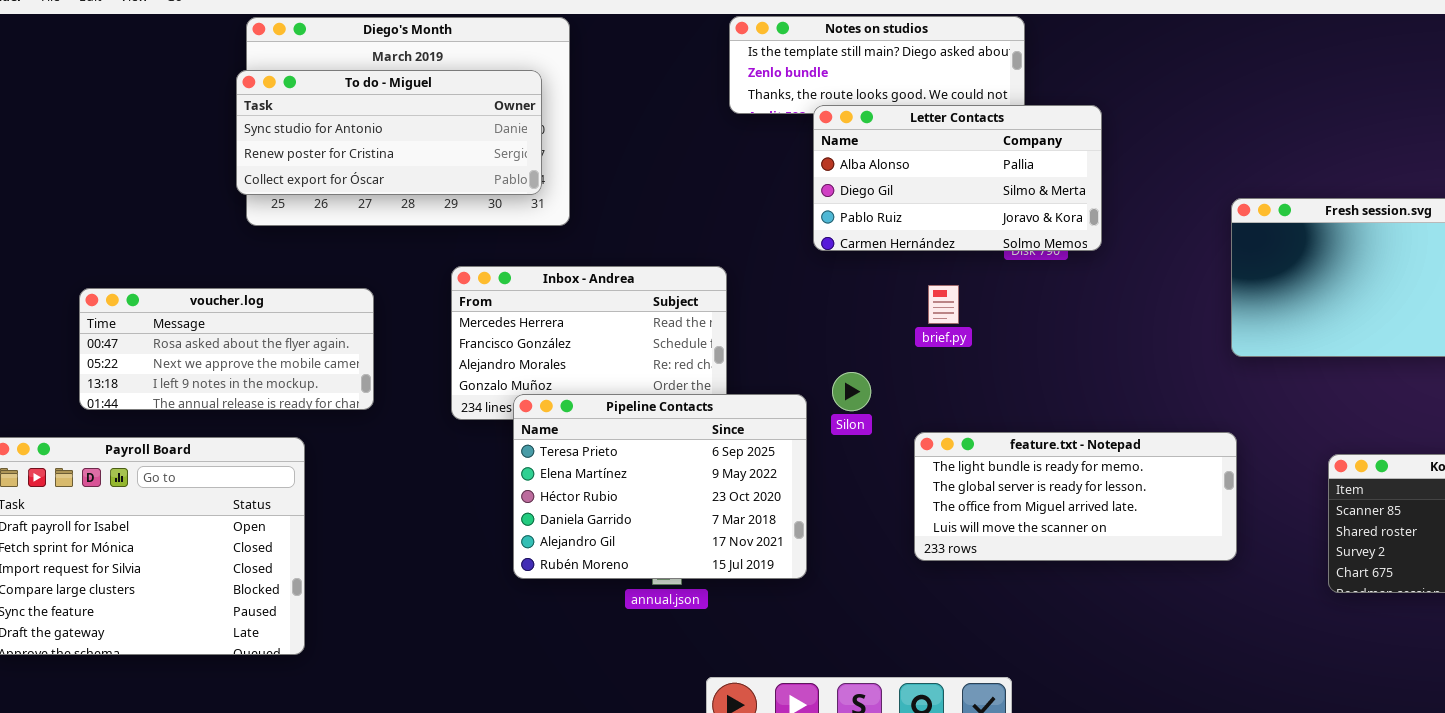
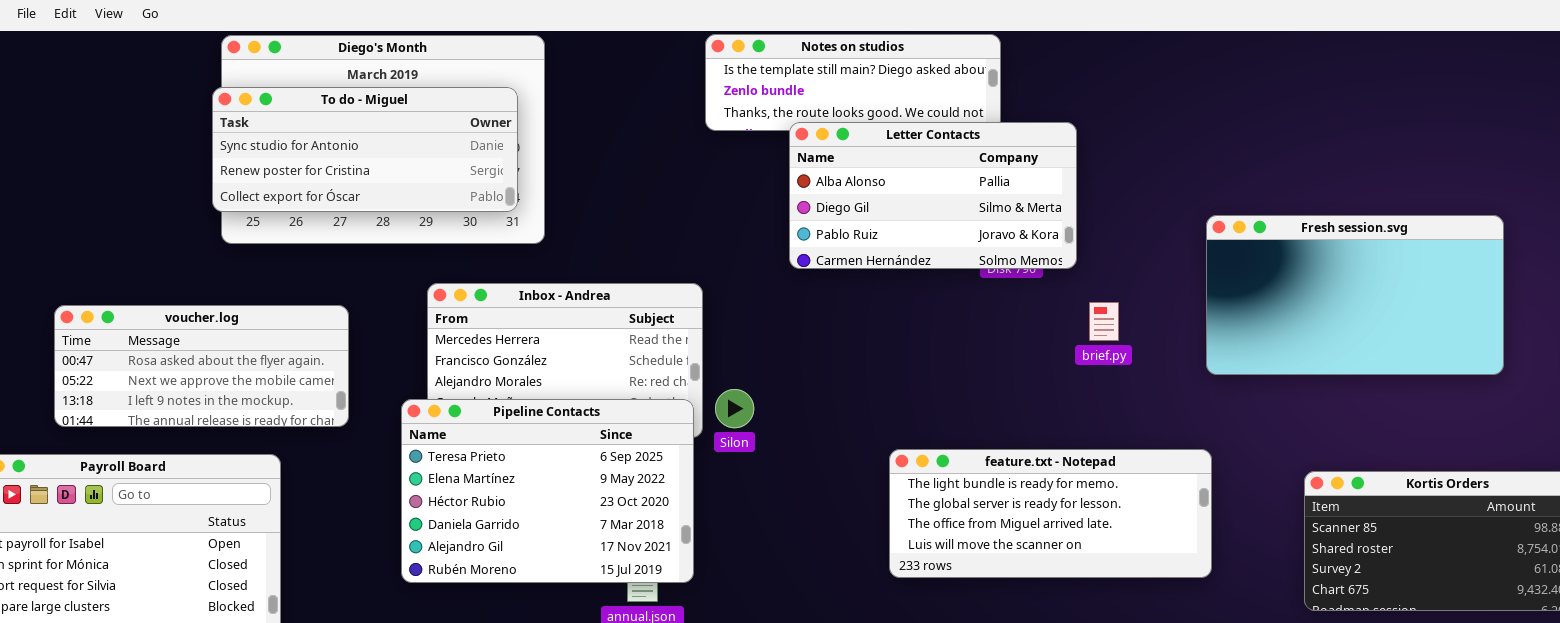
brief.py: [928,285,959,324] -> [1089,302,1119,341], moved
Silon: [832,372,871,411] -> [715,389,754,428], moved
Pipeline Contacts: [513,394,807,579] -> [401,399,694,583], moved

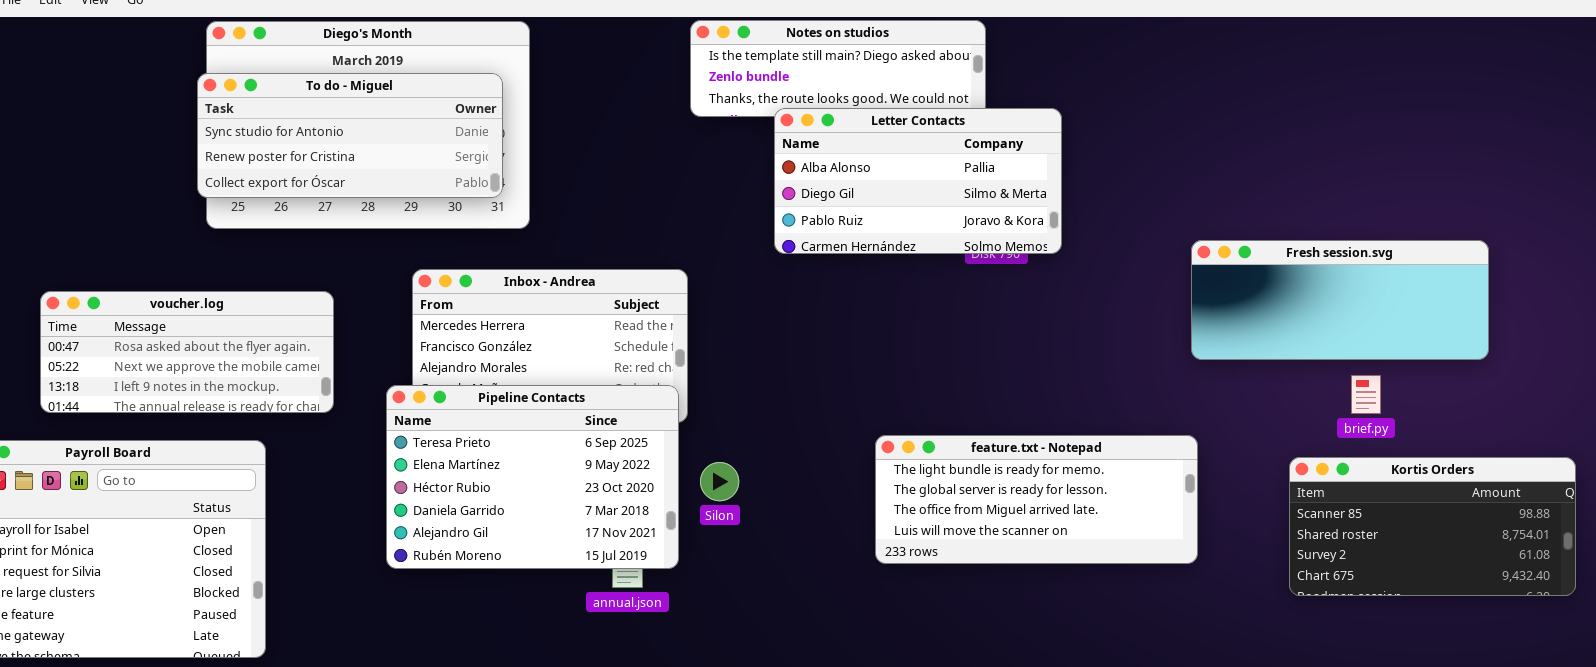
Fresh session.svg: [1206,215,1504,375] -> [1191,240,1489,360], resized
brief.py: [1089,302,1119,341] -> [1351,375,1381,414], moved
Silon: [715,389,754,428] -> [700,462,739,501], moved

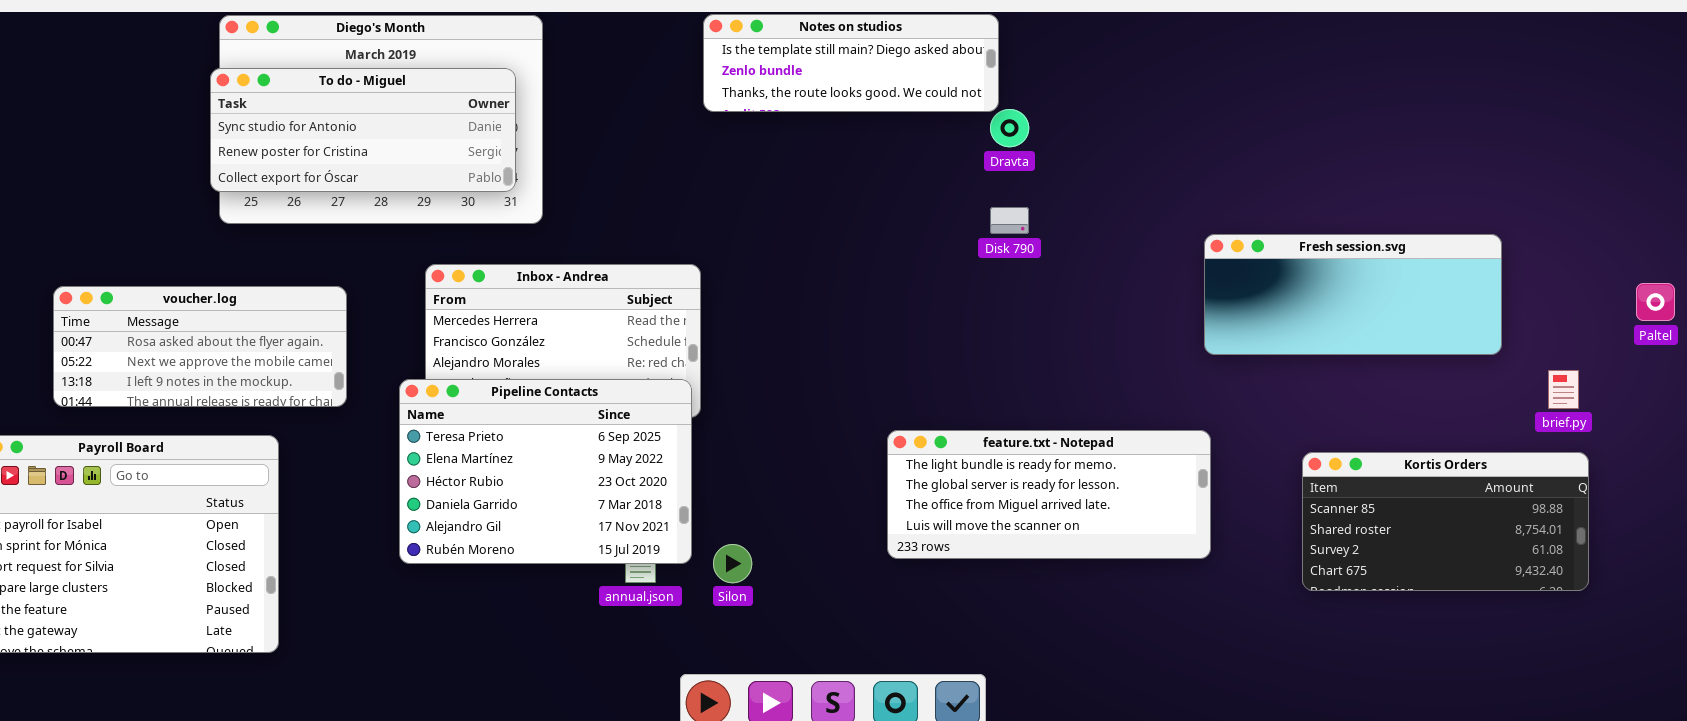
Letter Contacts: [774,108,1062,254] -> none, closed
brief.py: [1351,375,1381,414] -> [1548,370,1579,409], moved
Silon: [700,462,739,501] -> [713,544,752,583], moved

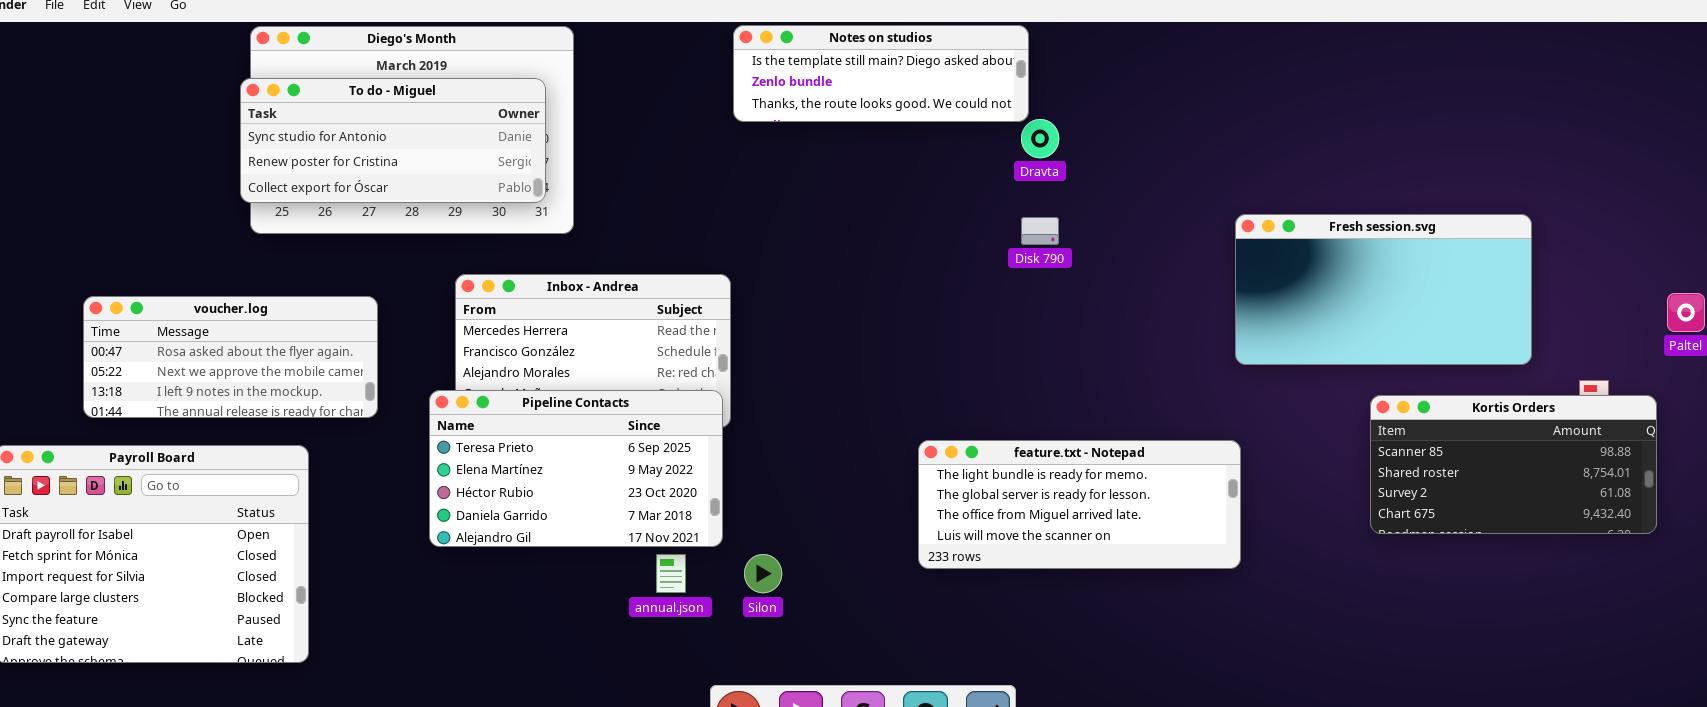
Fresh session.svg: [1204,234,1502,355] -> [1235,214,1532,365], resized
Pipeline Contacts: [399,379,692,564] -> [429,390,723,547], resized
Kortis Orders: [1302,452,1589,591] -> [1370,395,1657,534], moved

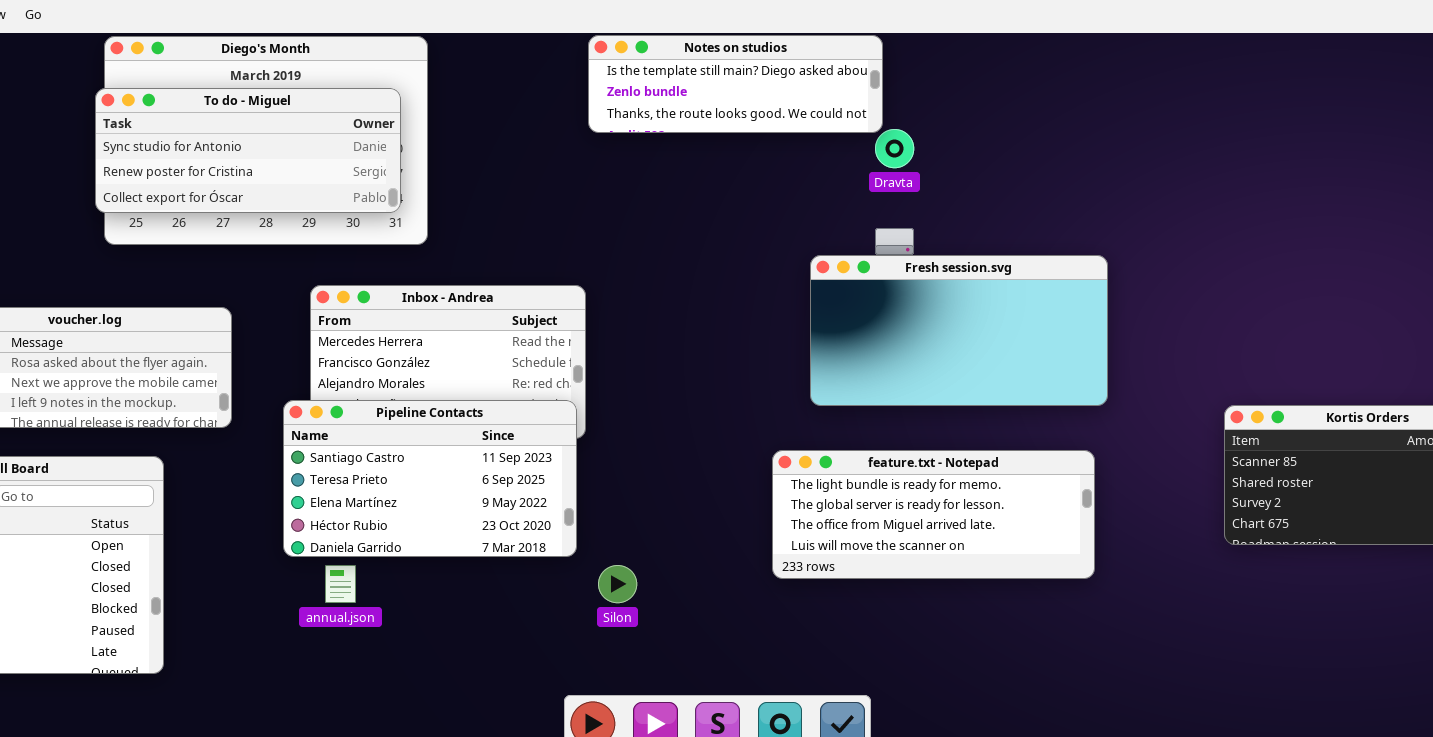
Fresh session.svg: [1235,214,1532,365] -> [810,255,1108,406], moved
Pipeline Contacts: [429,390,723,547] -> [283,400,577,557], scrolled up 1 row
annual.json: [656,554,686,593] -> [325,565,356,603], moved

